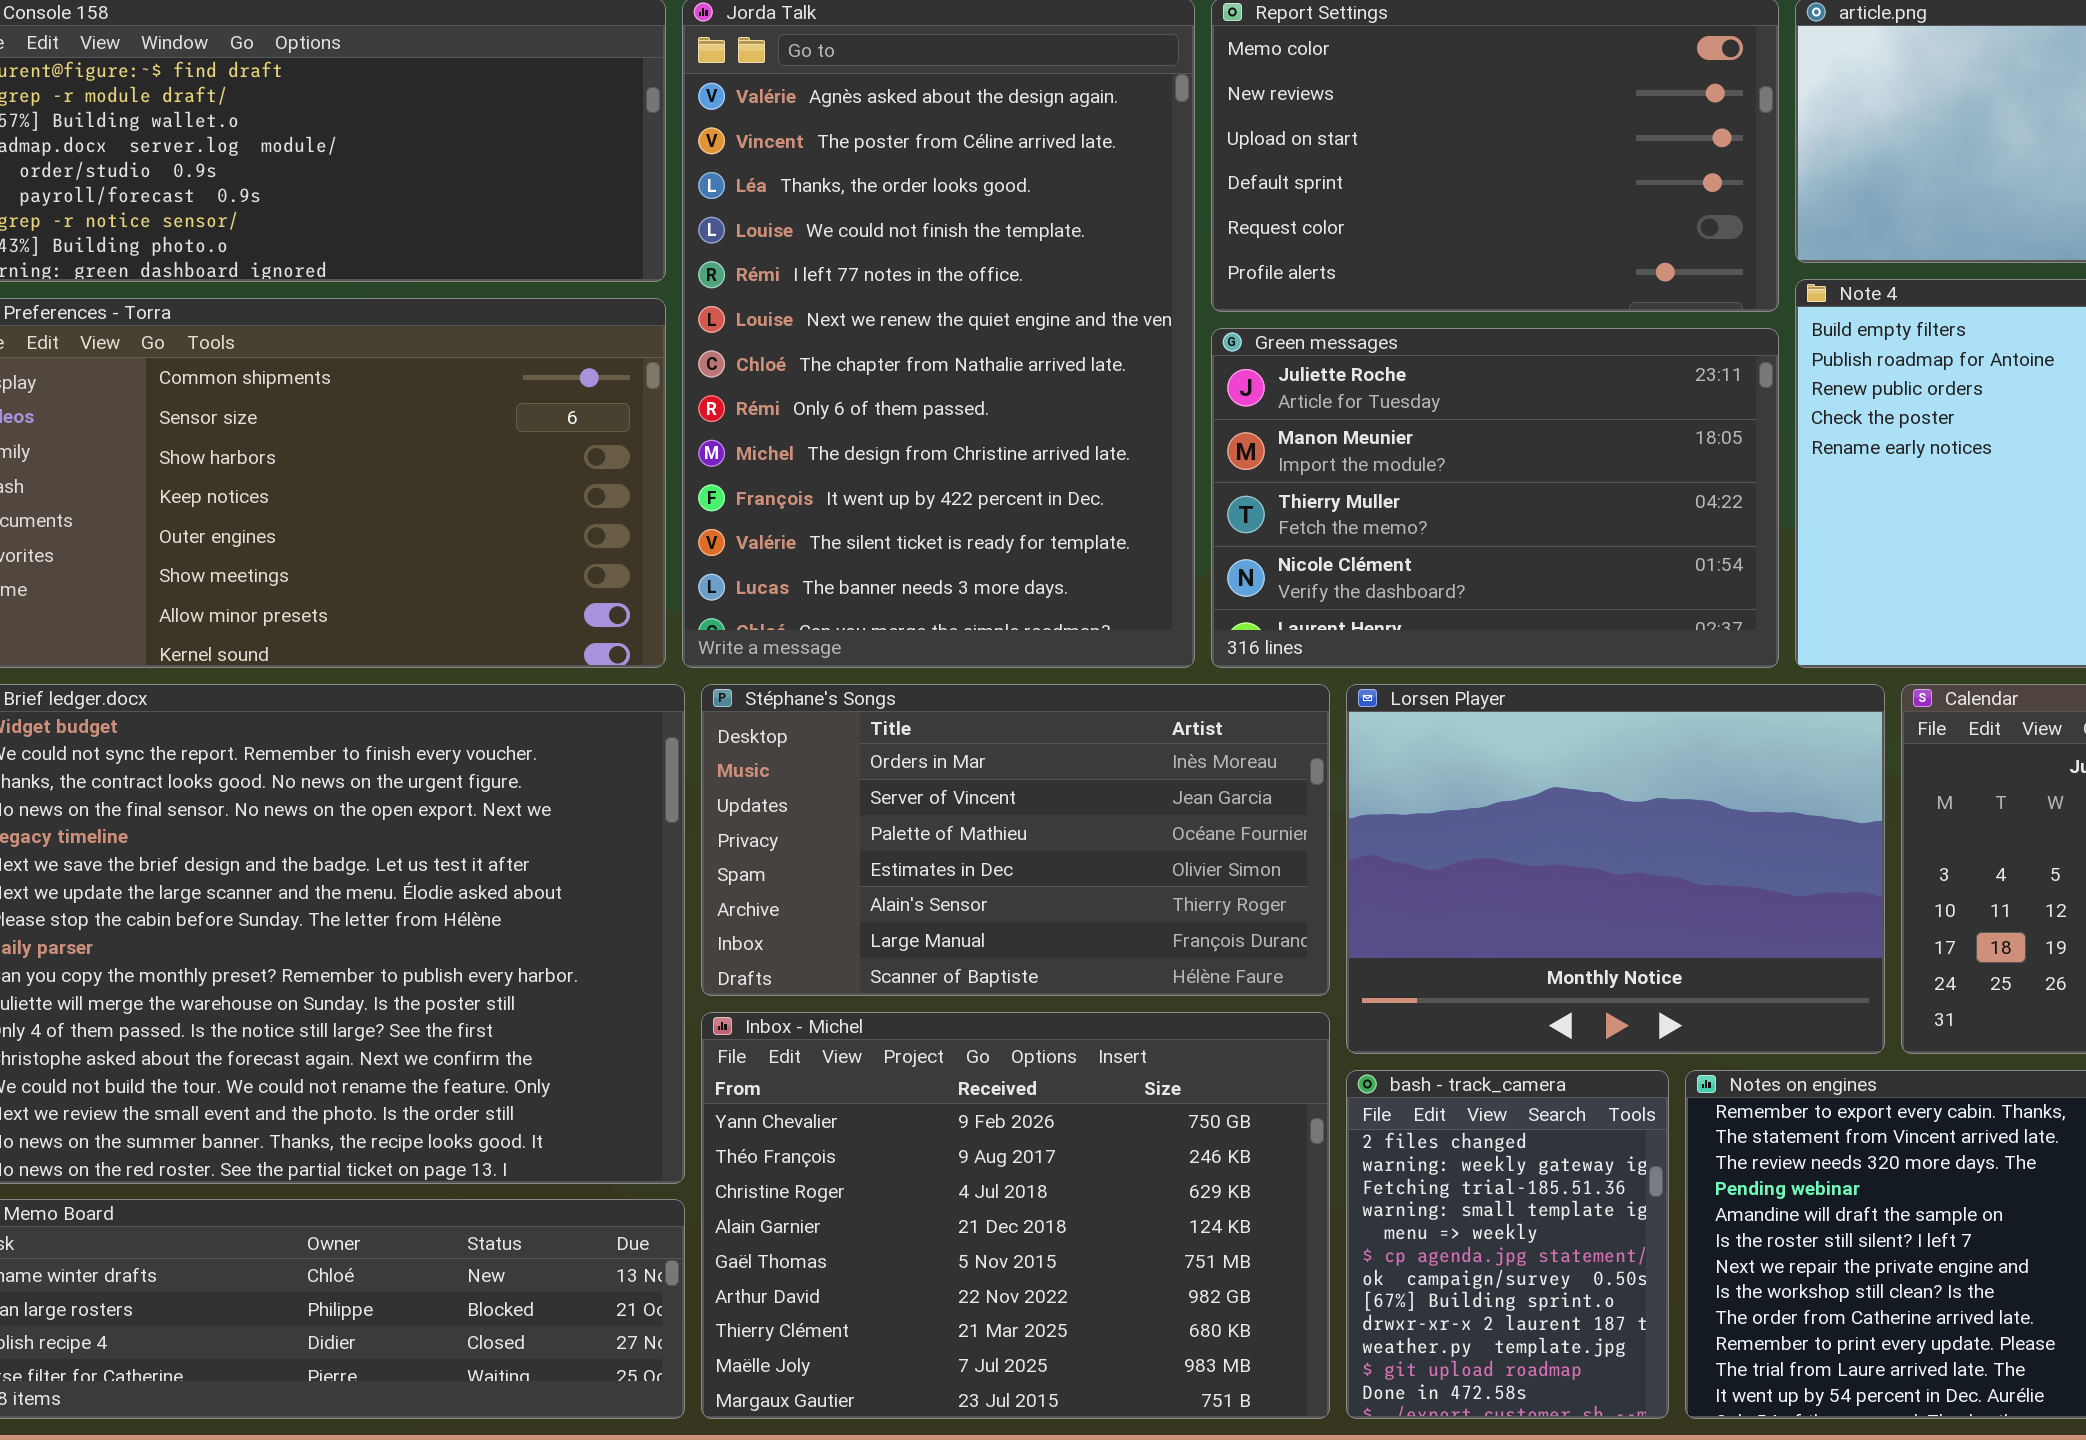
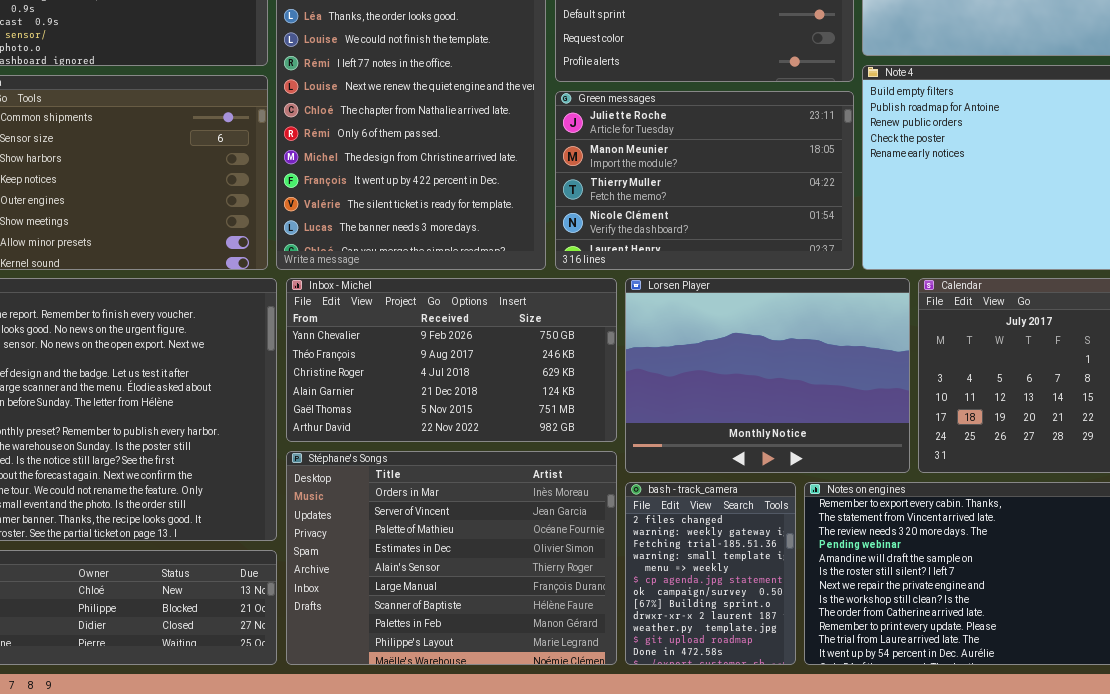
Stéphane's Songs: [701,684,1330,996] -> [286,451,617,665], moved, resized
Inbox - Michel: [701,1012,1330,1419] -> [286,278,617,442], moved, resized

